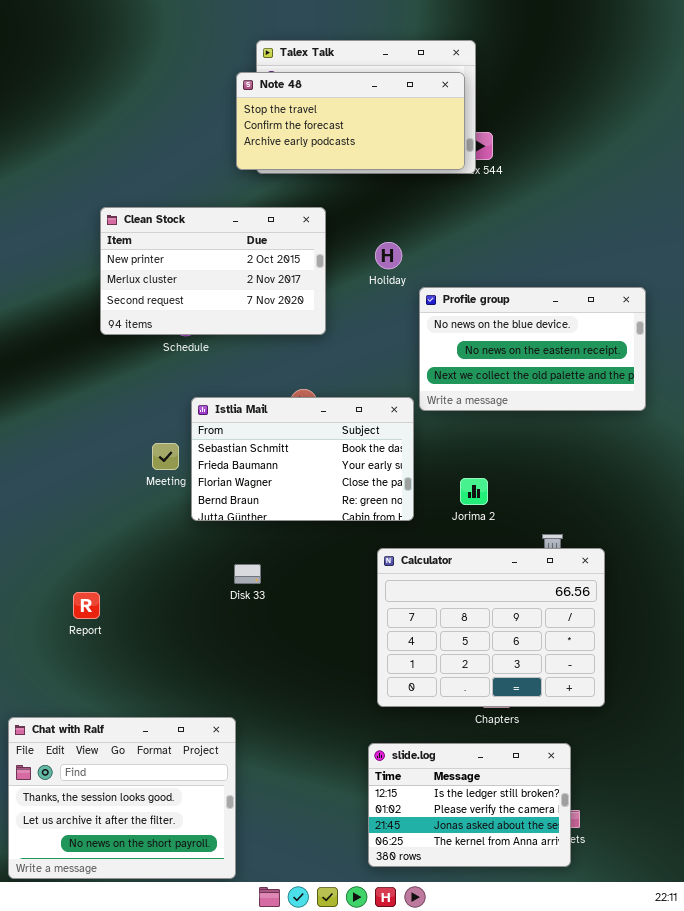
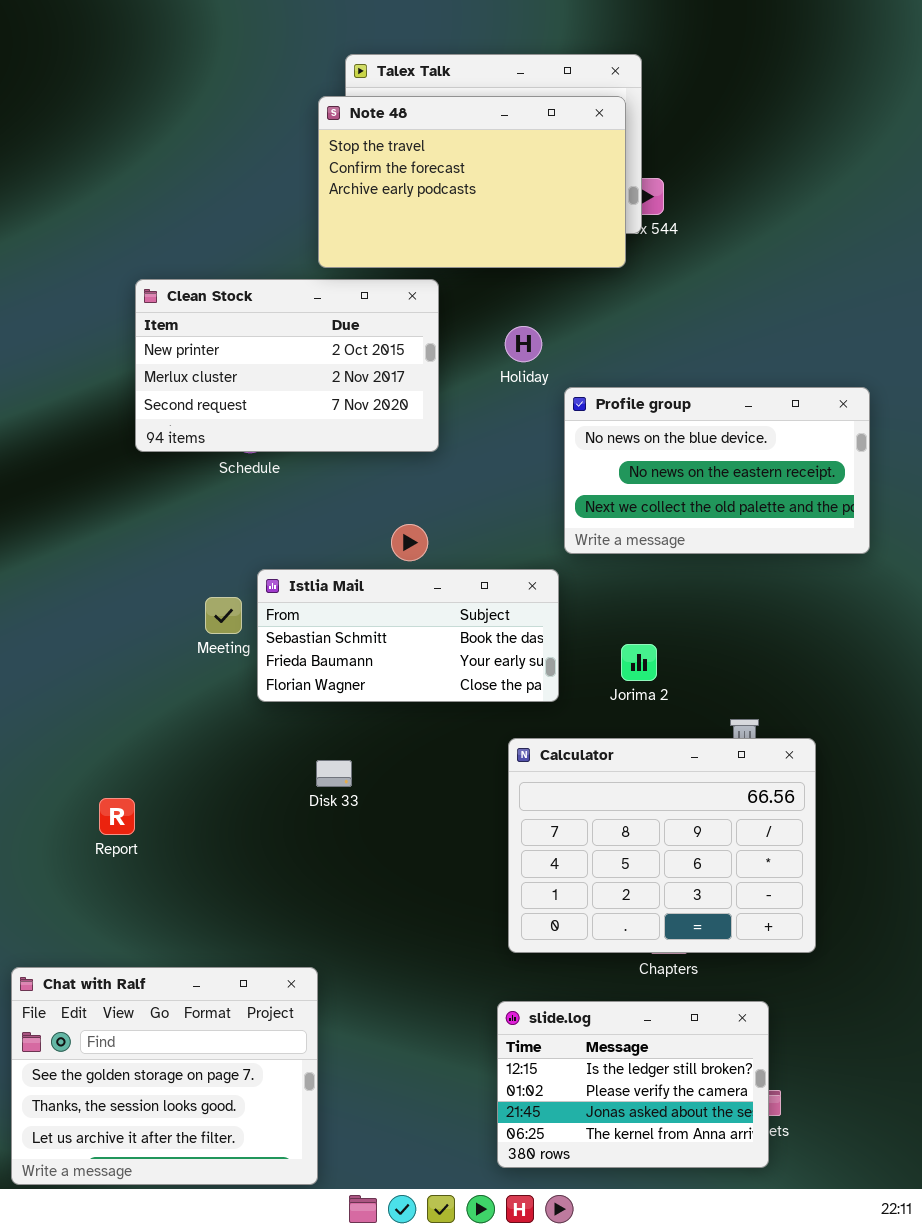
Note 48: [236,72,465,170] -> [318,96,626,268], resized
Istlia Mail: [191,397,414,521] -> [257,569,559,702], resized
Chat with Ralf: [8,717,236,879] -> [11,967,318,1185], scrolled up 1 row

